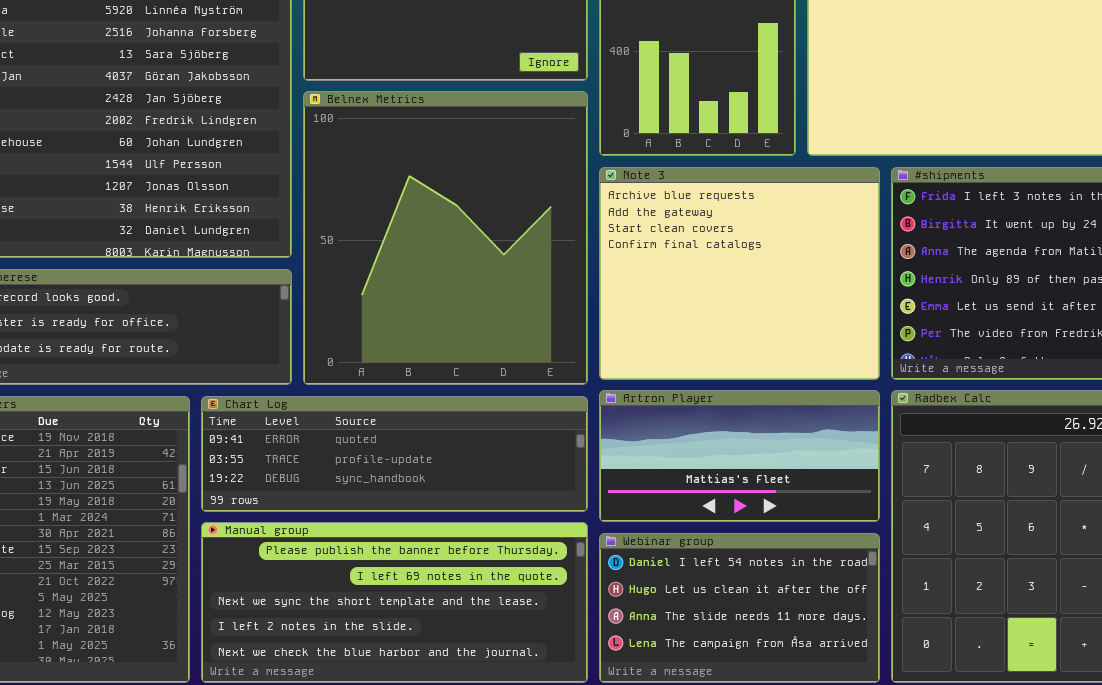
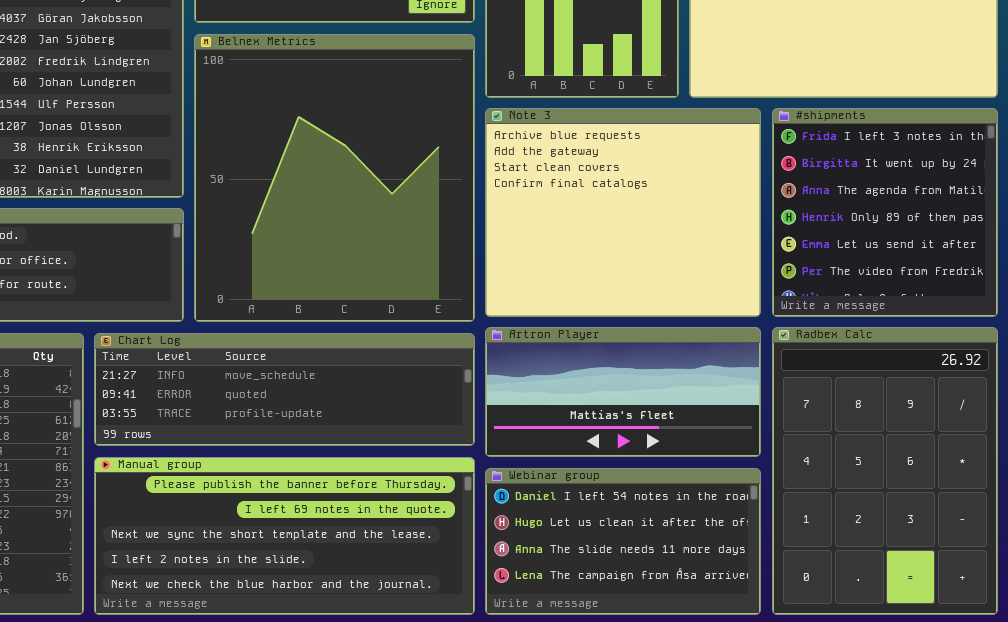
Chart Log: [201,396,588,512] -> [94,333,475,446], scrolled up 1 row

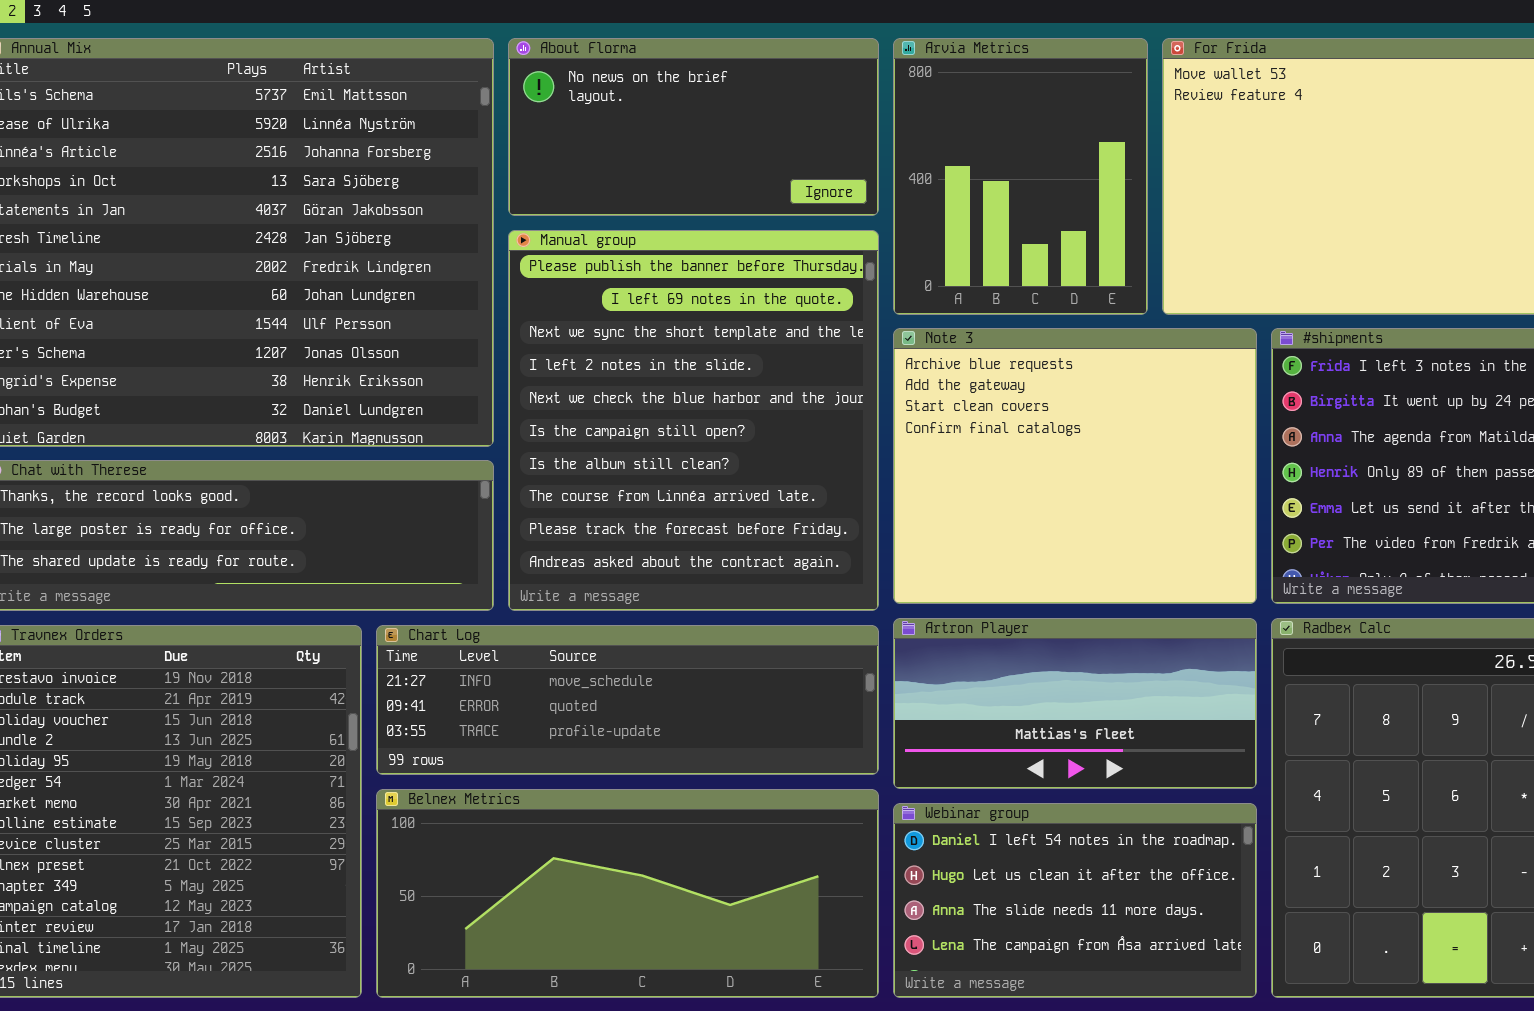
Belnex Metrics: [194,34,475,322] -> [376,789,879,998], moved, resized
Manual group: [94,457,475,615] -> [508,230,879,611], moved, resized

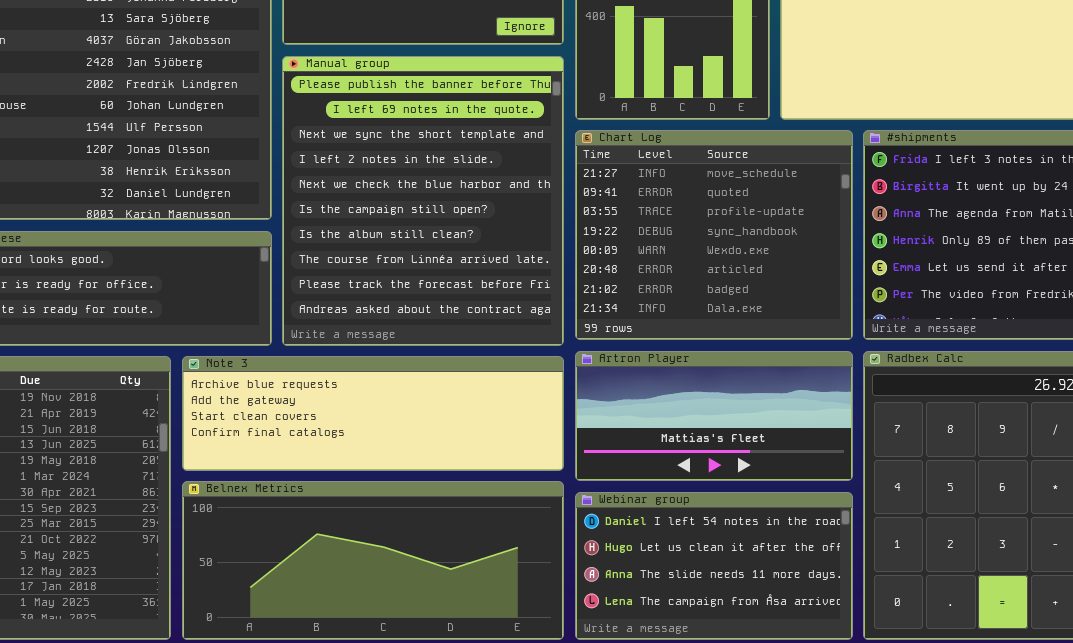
Note 3: [893,328,1257,604] -> [182,356,564,471], moved, resized
Chart Log: [376,625,879,775] -> [575,130,853,340], moved, resized

